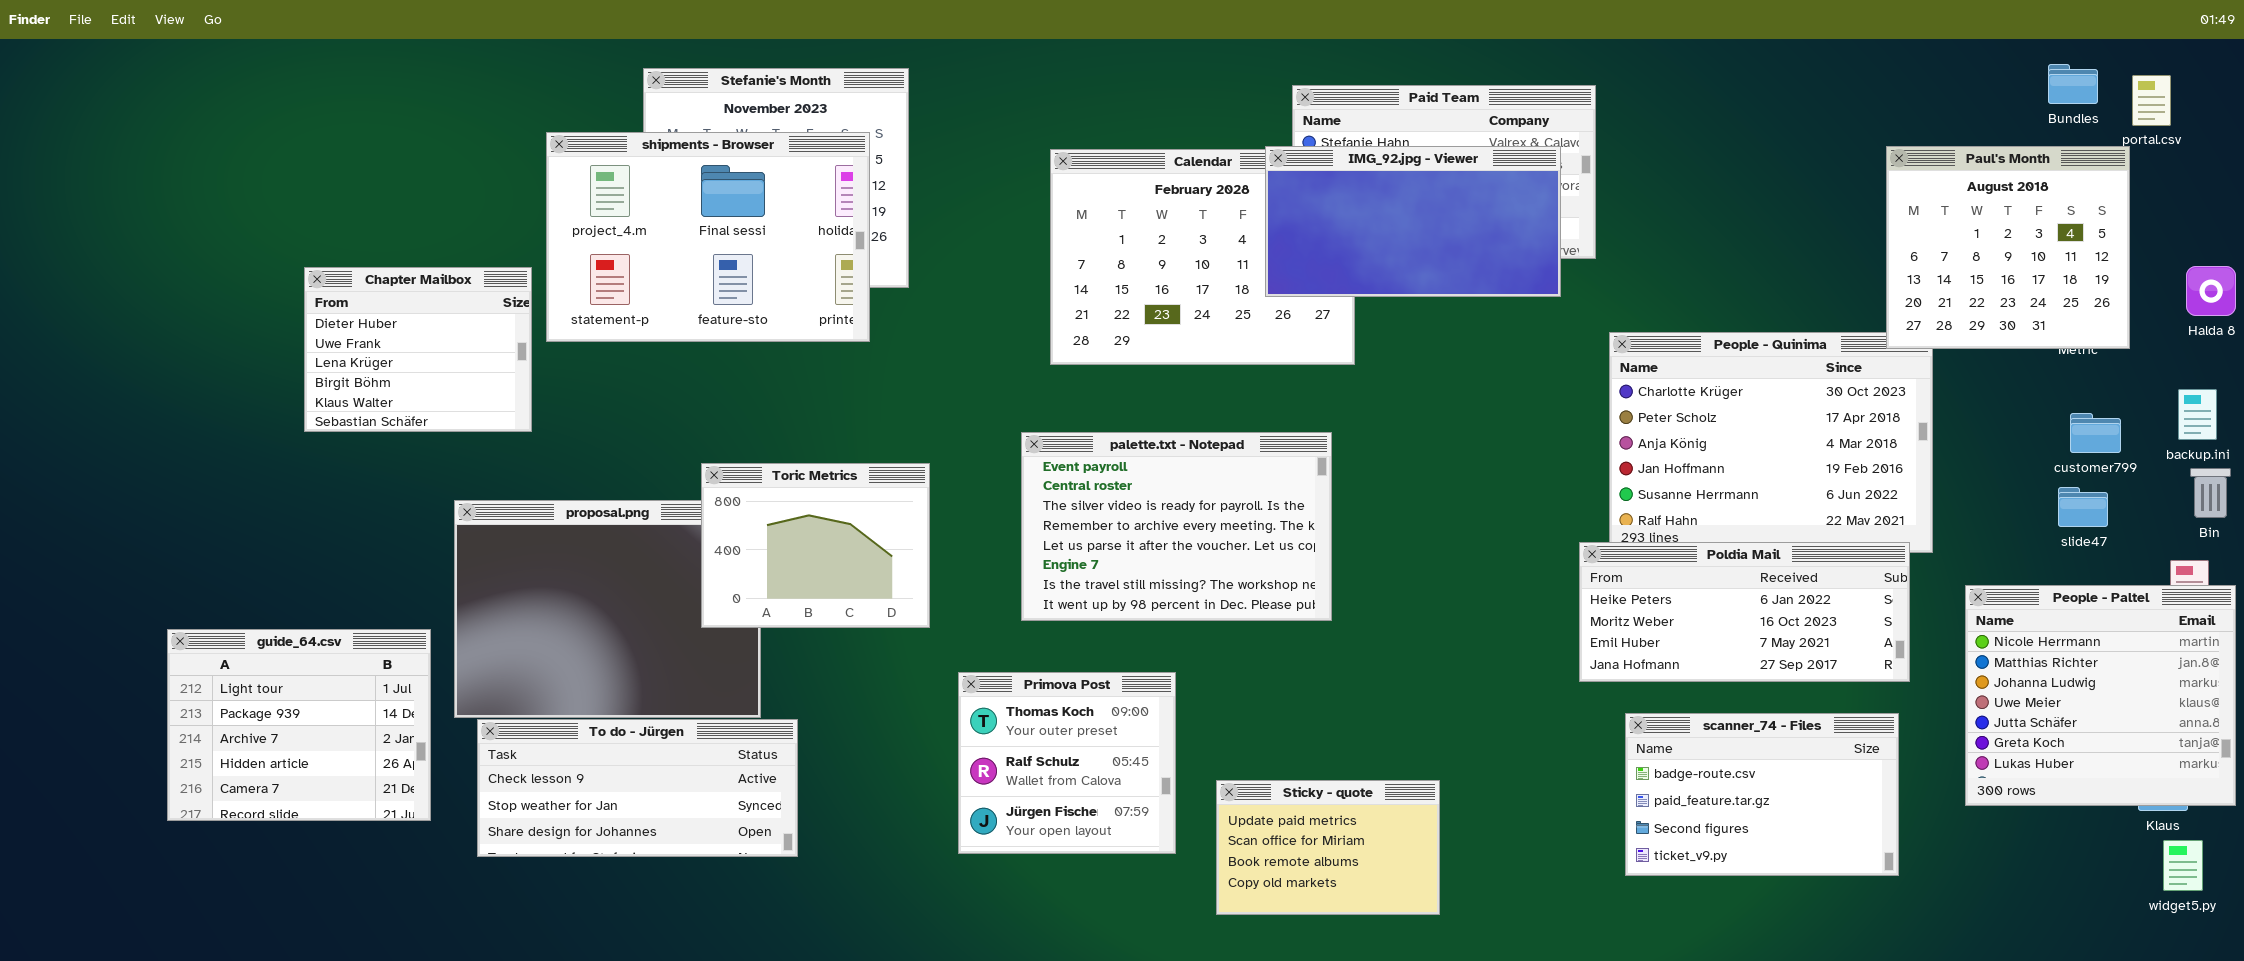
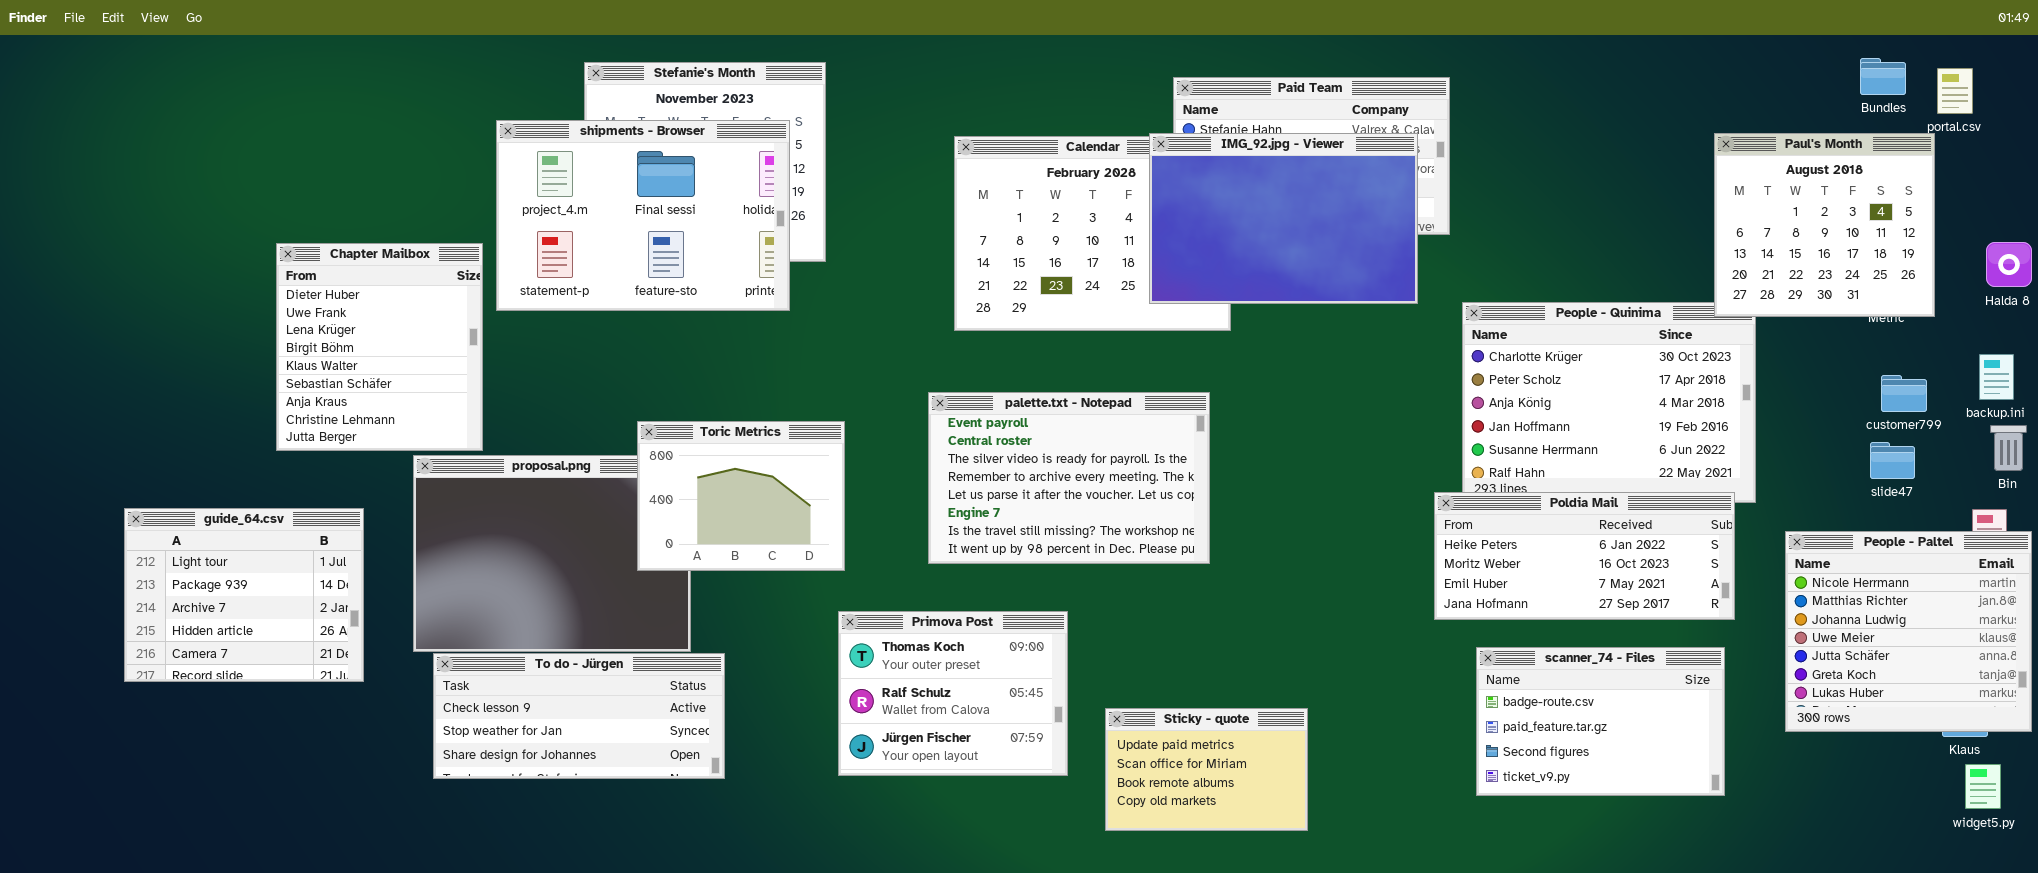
IMG_92.jpg - Viewer: [1265,146,1561,297] -> [1149,133,1418,304], resized
Chapter Mailbox: [304,267,532,432] -> [276,243,483,451], resized
guide_64.csv: [167,629,431,821] -> [124,508,364,682], moved
Primova Post: [958,672,1176,854] -> [838,611,1068,776], resized

